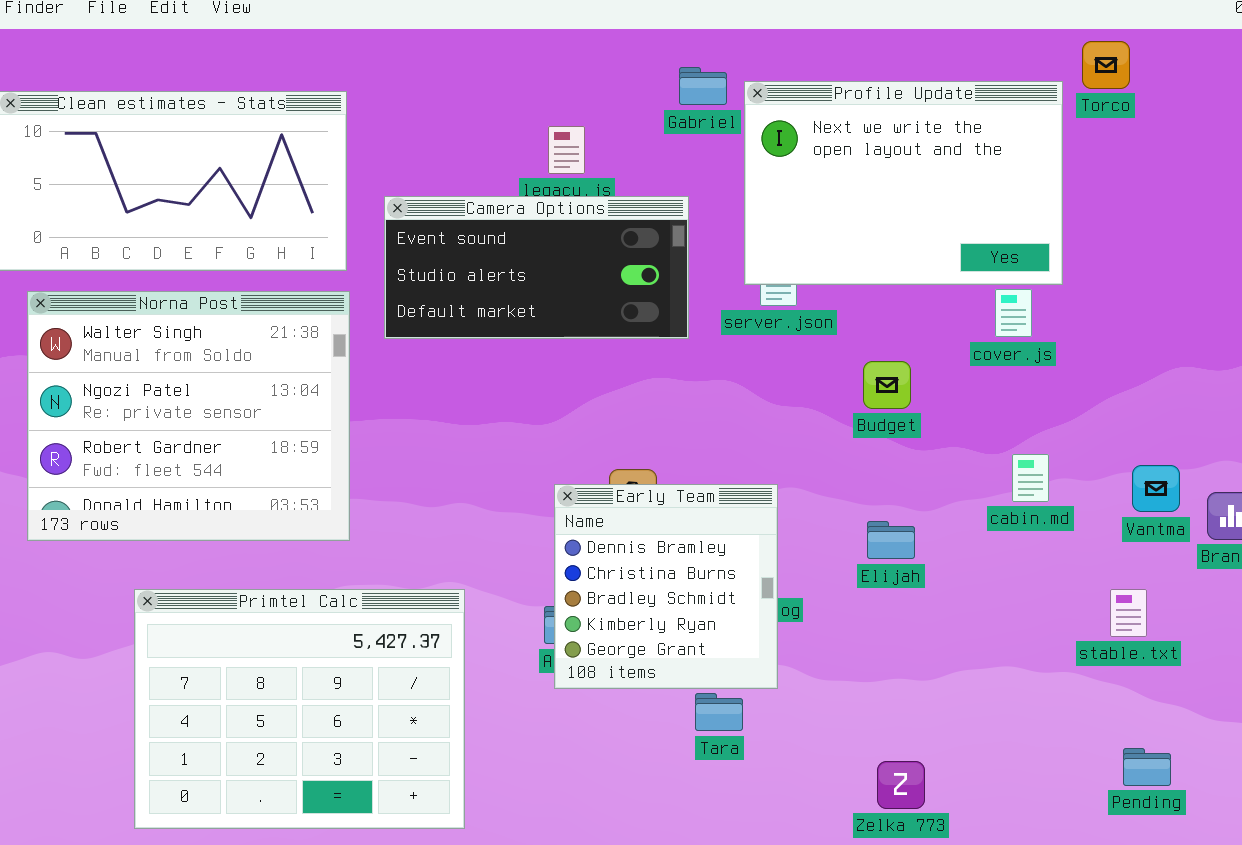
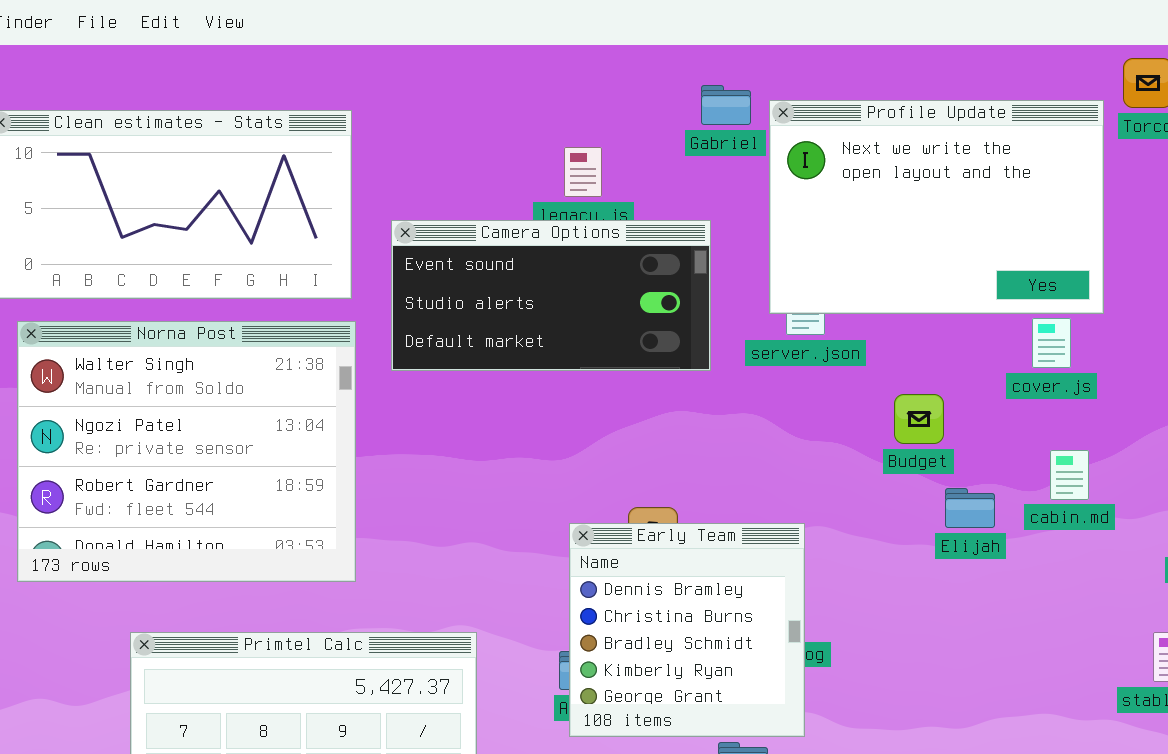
cabin.md: [1012,454,1049,502] -> [1050,450,1089,500], moved
Elijah: [867,521,915,559] -> [945,488,995,528], moved

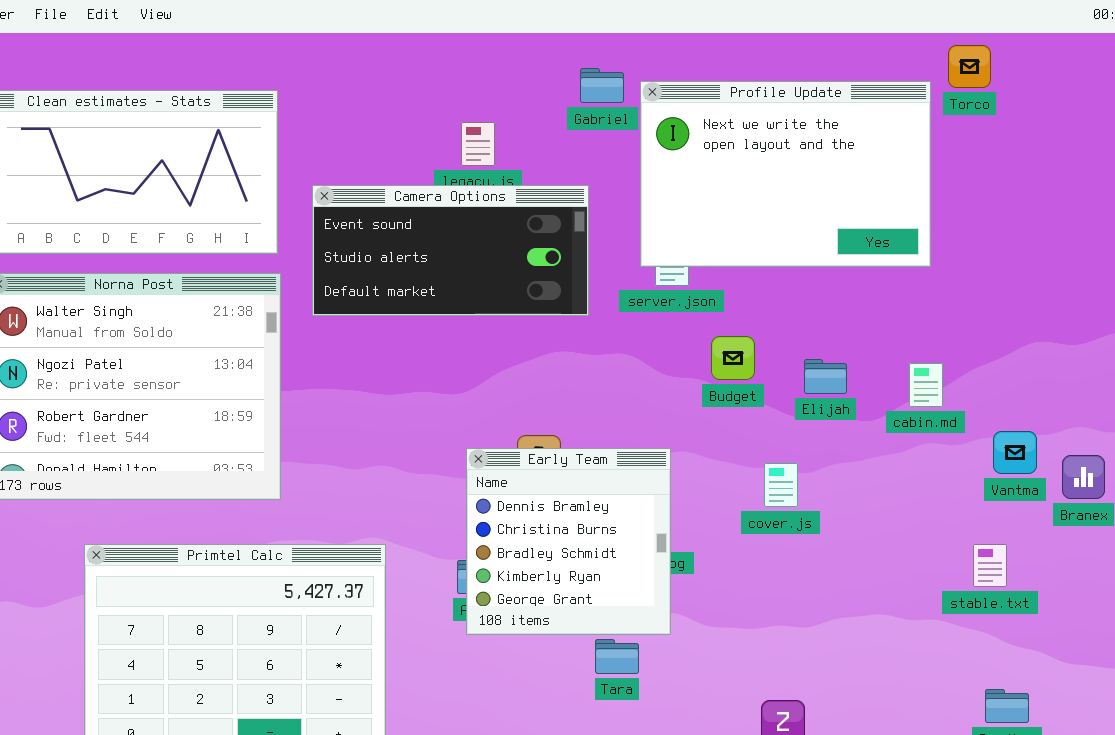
cover.js: [1032,318,1071,368] -> [764,463,798,507], moved
Budget: [894,394,944,444] -> [711,336,755,380], moved
cabin.md: [1050,450,1089,500] -> [909,363,943,407], moved
Elijah: [945,488,995,528] -> [804,359,847,394], moved

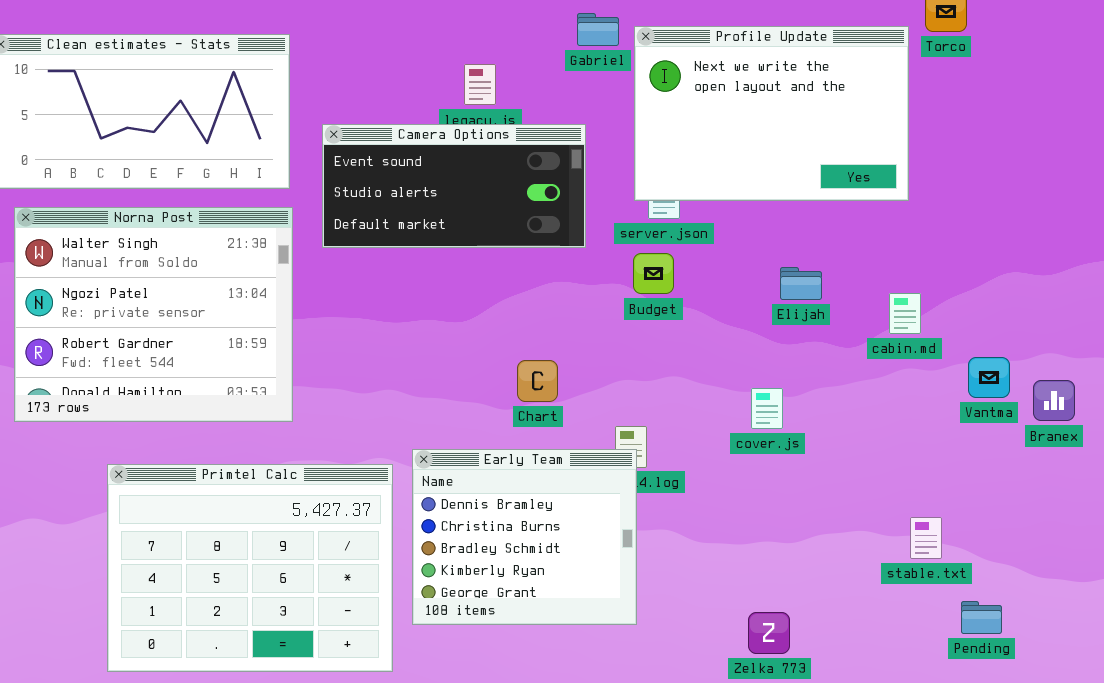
Budget: [711,336,755,380] -> [633,253,674,294], moved
Elijah: [804,359,847,394] -> [780,267,822,300], moved
Early Team: [466,448,671,635] -> [412,449,637,625], moved, resized
stable.txt: [973,544,1007,587] -> [910,517,942,559], moved

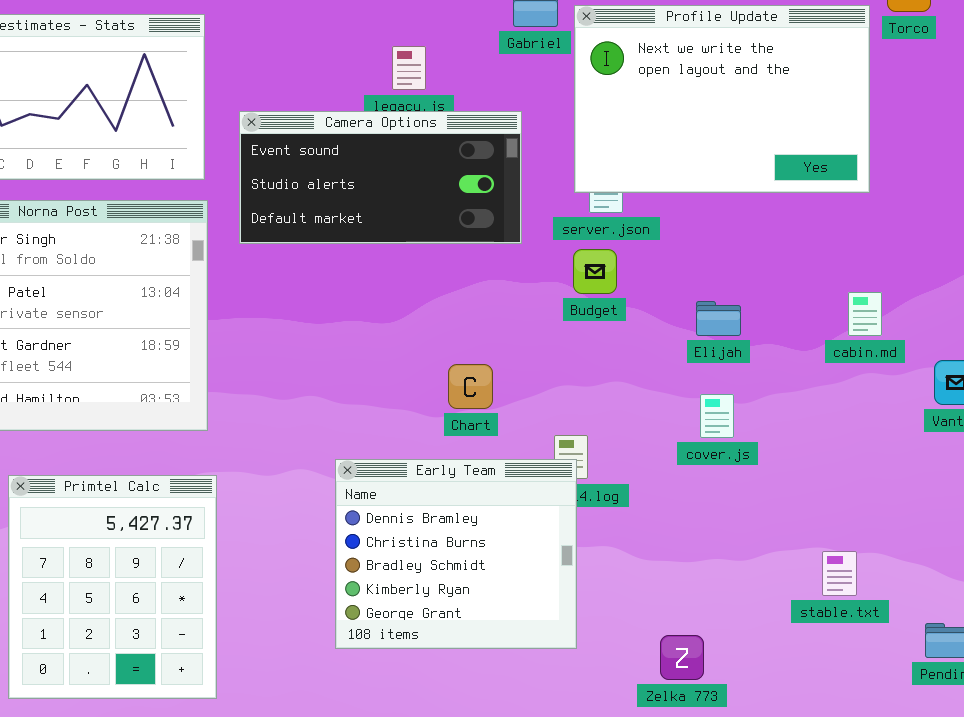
Elijah: [780,267,822,300] -> [696,301,741,336], moved
Primtel Calc: [107,464,393,672] -> [8,475,217,699], resized
stable.txt: [910,517,942,559] -> [822,551,857,596], moved
Zelka 773: [748,612,790,654] -> [660,635,704,680], moved

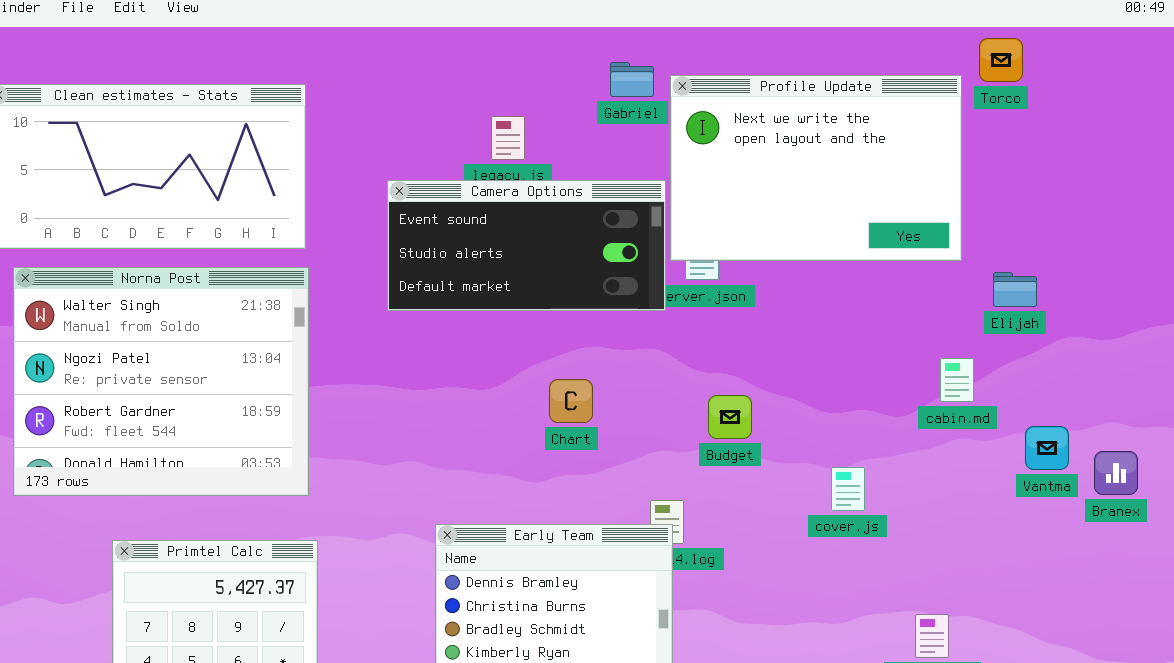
Camera Options: [239,111,522,244] -> [387,180,666,311], moved
Budget: [573,249,617,294] -> [708,395,752,439], moved
Elijah: [696,301,741,336] -> [993,272,1037,307], moved
Chart: [448,364,493,409] -> [549,379,593,423], moved
cover.js: [700,394,734,438] -> [831,467,865,511], moved

